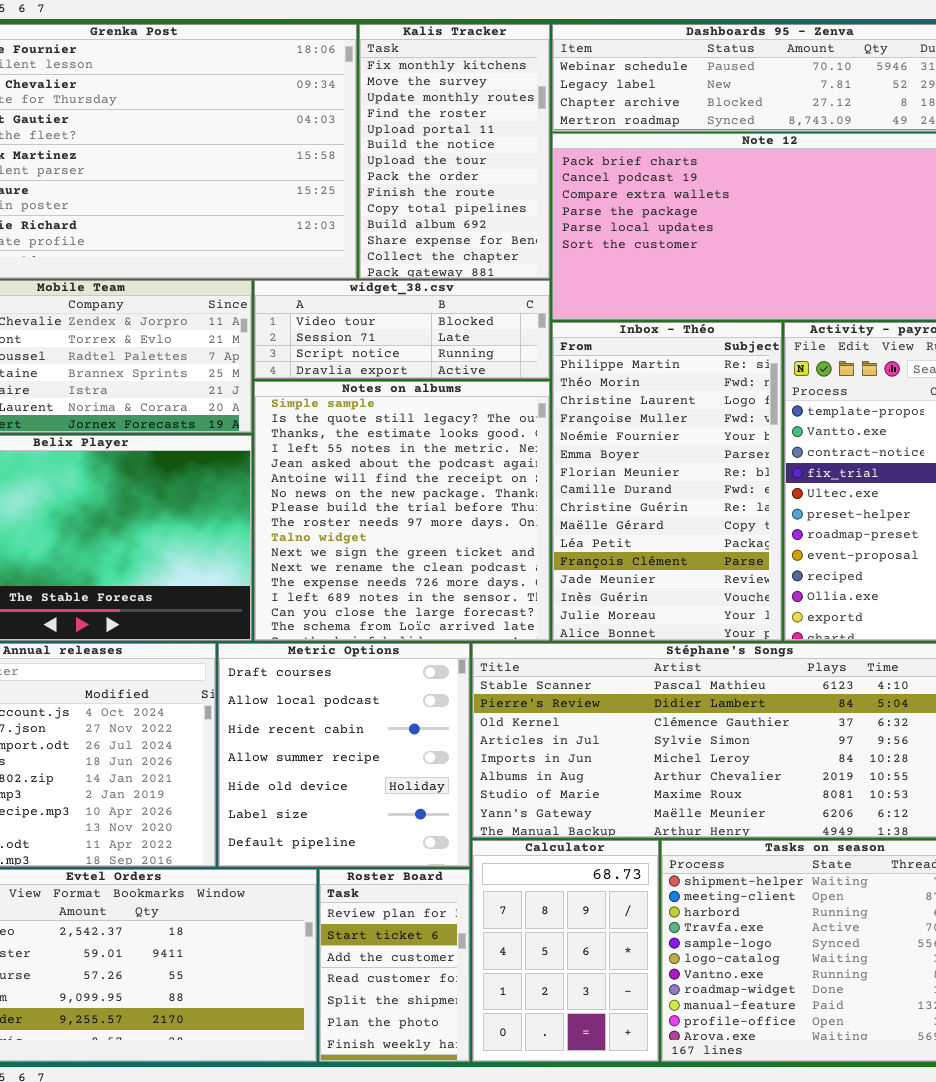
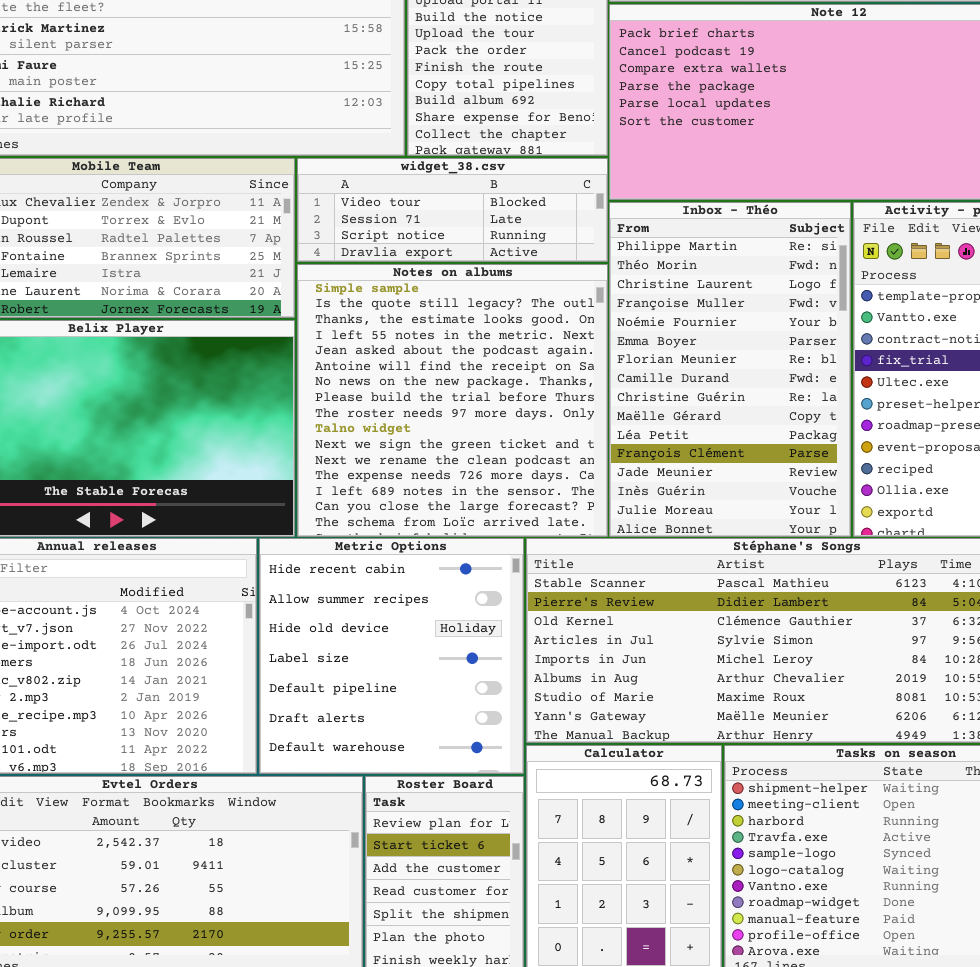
Metric Options: [218,643,470,867] -> [259,538,524,774], scrolled down 2 rows

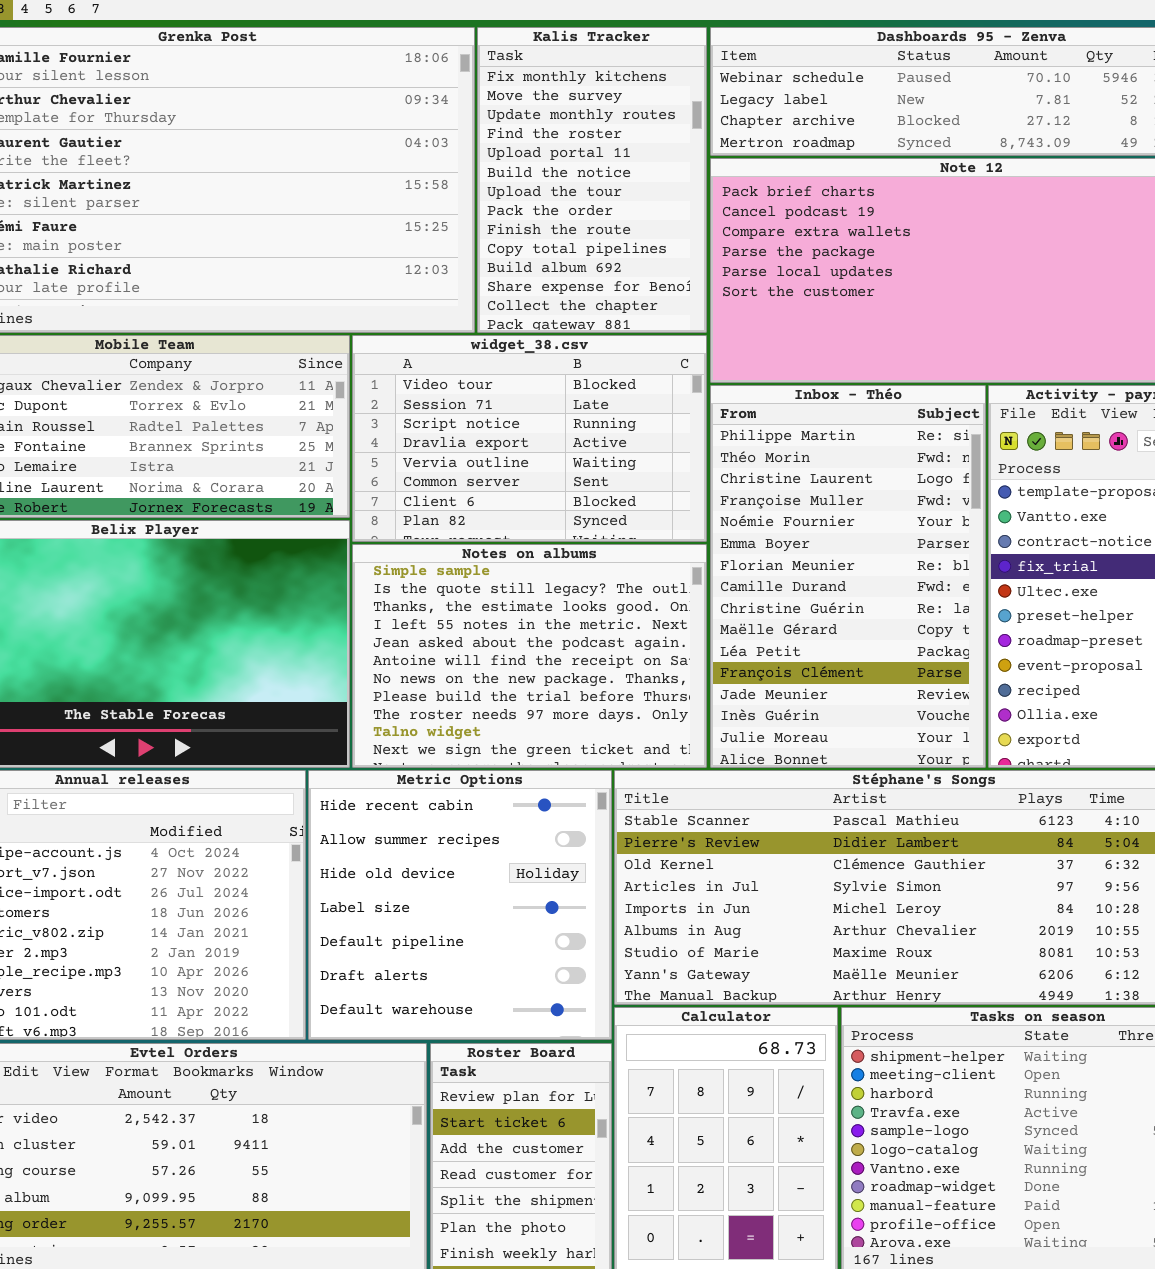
widget_38.csv: [297,158,608,262] -> [352,335,707,542], resized
Notes on albums: [297,264,608,537] -> [352,544,707,768], resized

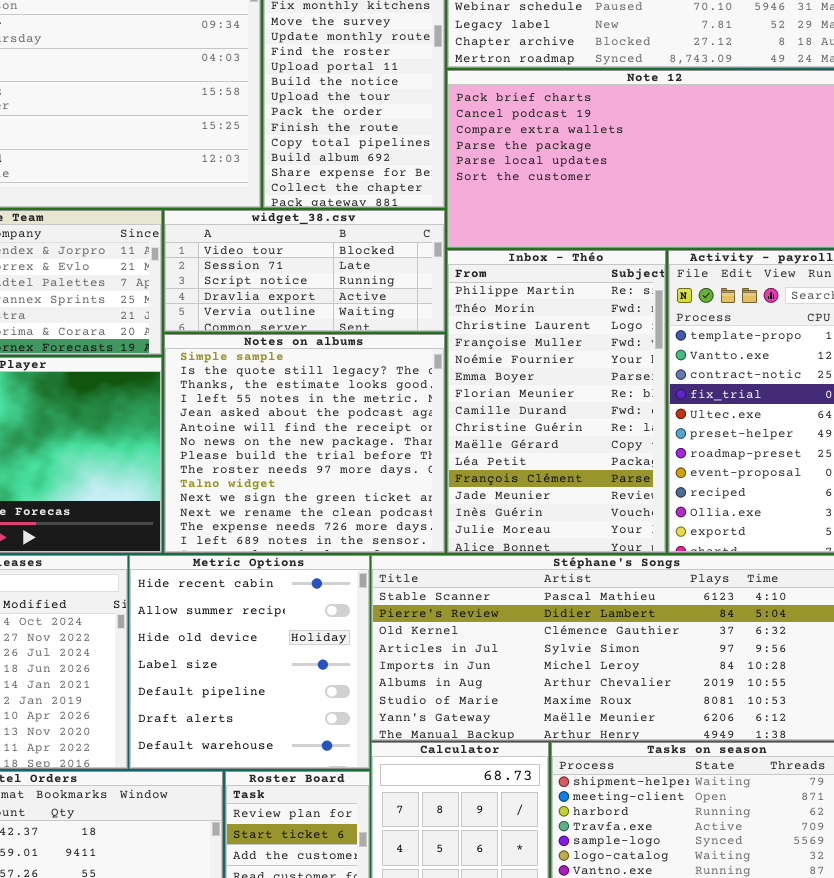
widget_38.csv: [352,335,707,542] -> [164,210,445,332], resized
Notes on albums: [352,544,707,768] -> [164,334,445,553], resized

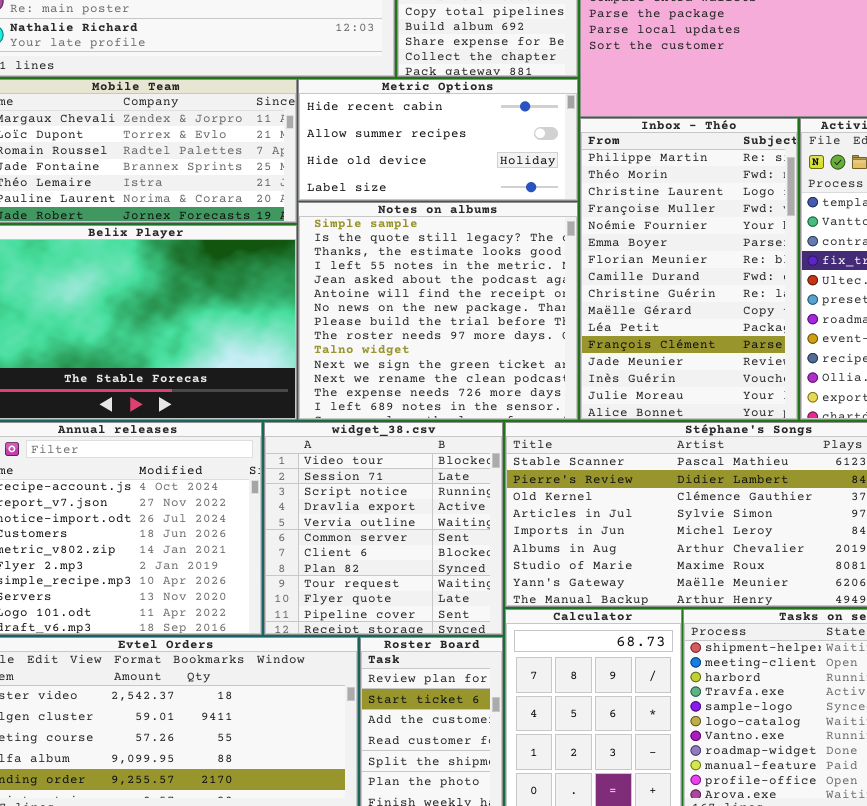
widget_38.csv: [164,210,445,332] -> [264,422,503,635], moved, resized
Metric Options: [129,555,370,769] -> [298,79,578,201], moved, resized

